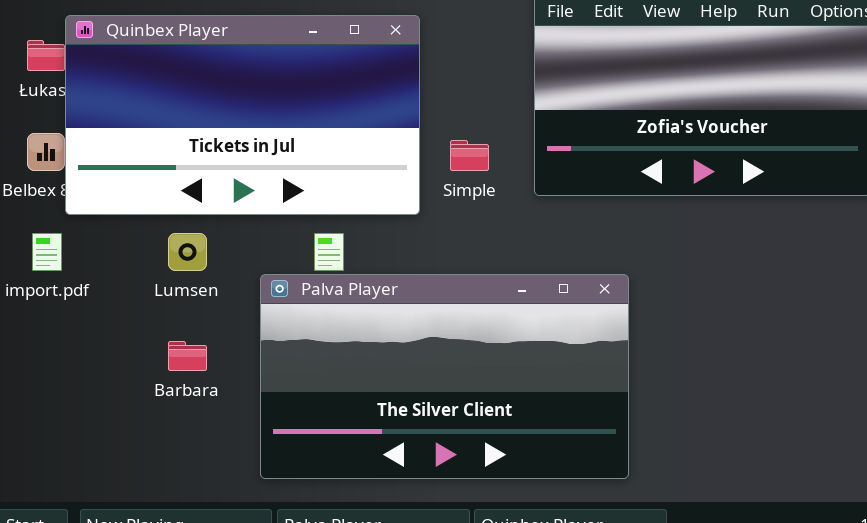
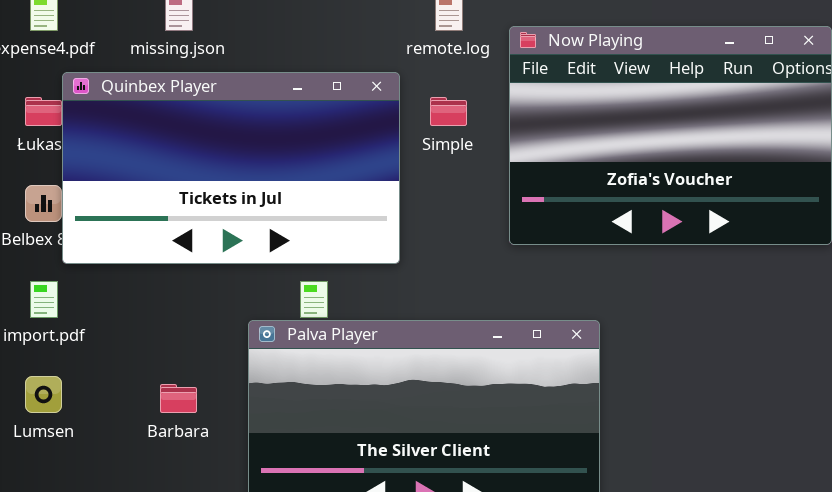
Simple: [450,140,489,171] -> [430,97,467,126], moved
Lumsen: [168,233,207,271] -> [25,376,62,413], moved

